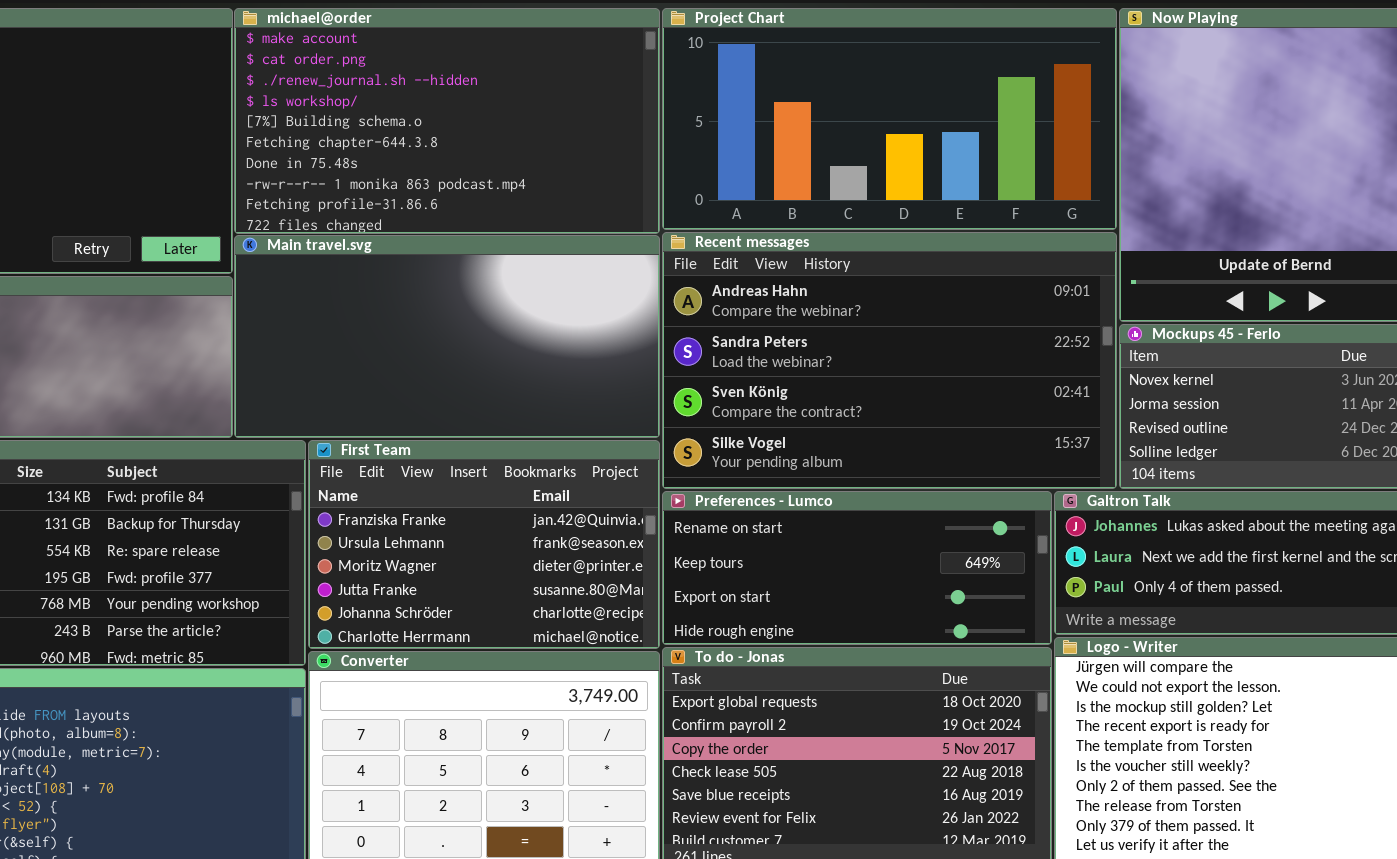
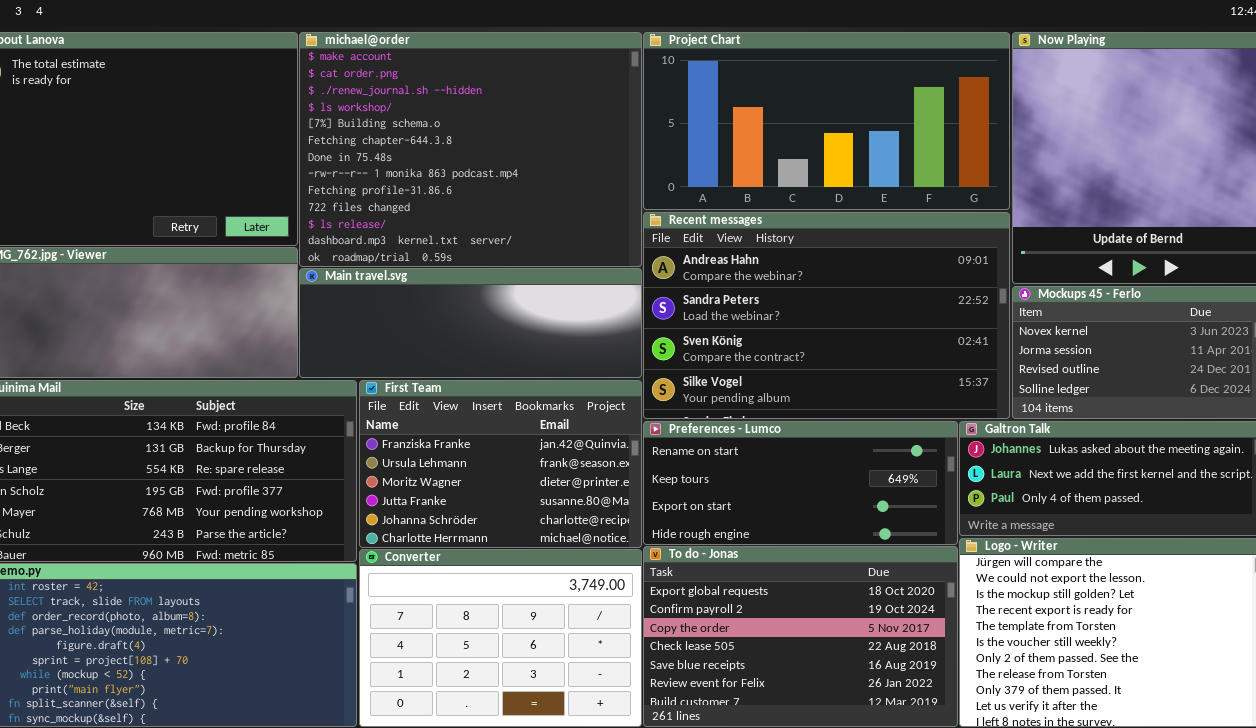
michael@order: [234,8,660,234] -> [299,32,642,267], resized
Main travel.svg: [234,235,660,438] -> [299,268,642,378], resized

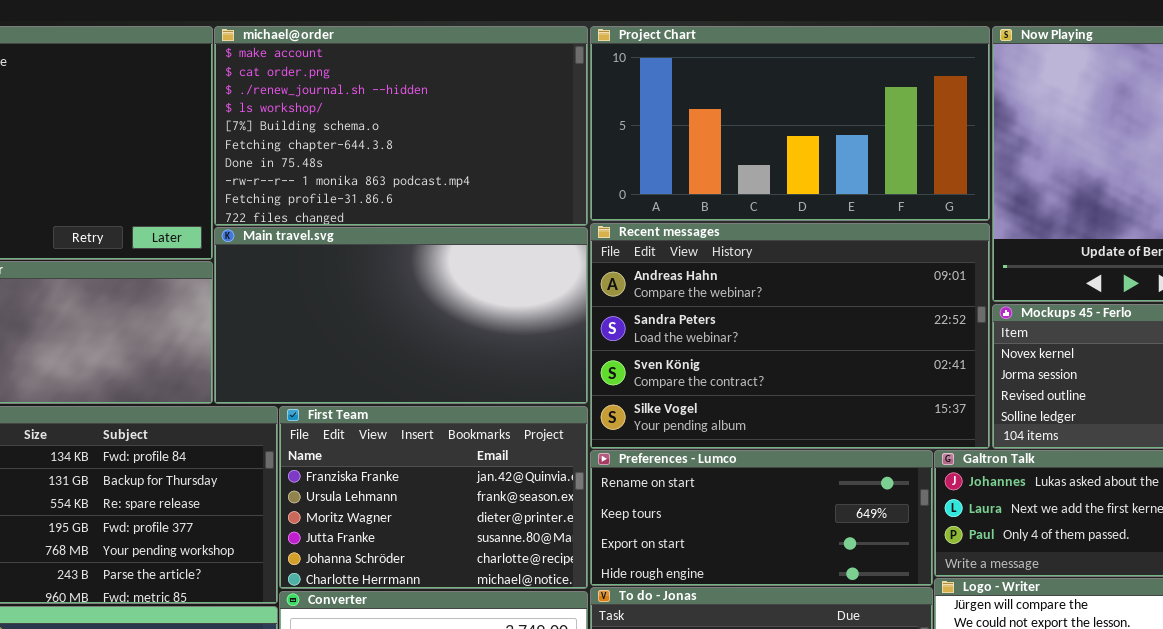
michael@order: [299,32,642,267] -> [214,26,588,226], resized
Main travel.svg: [299,268,642,378] -> [214,227,588,404], resized

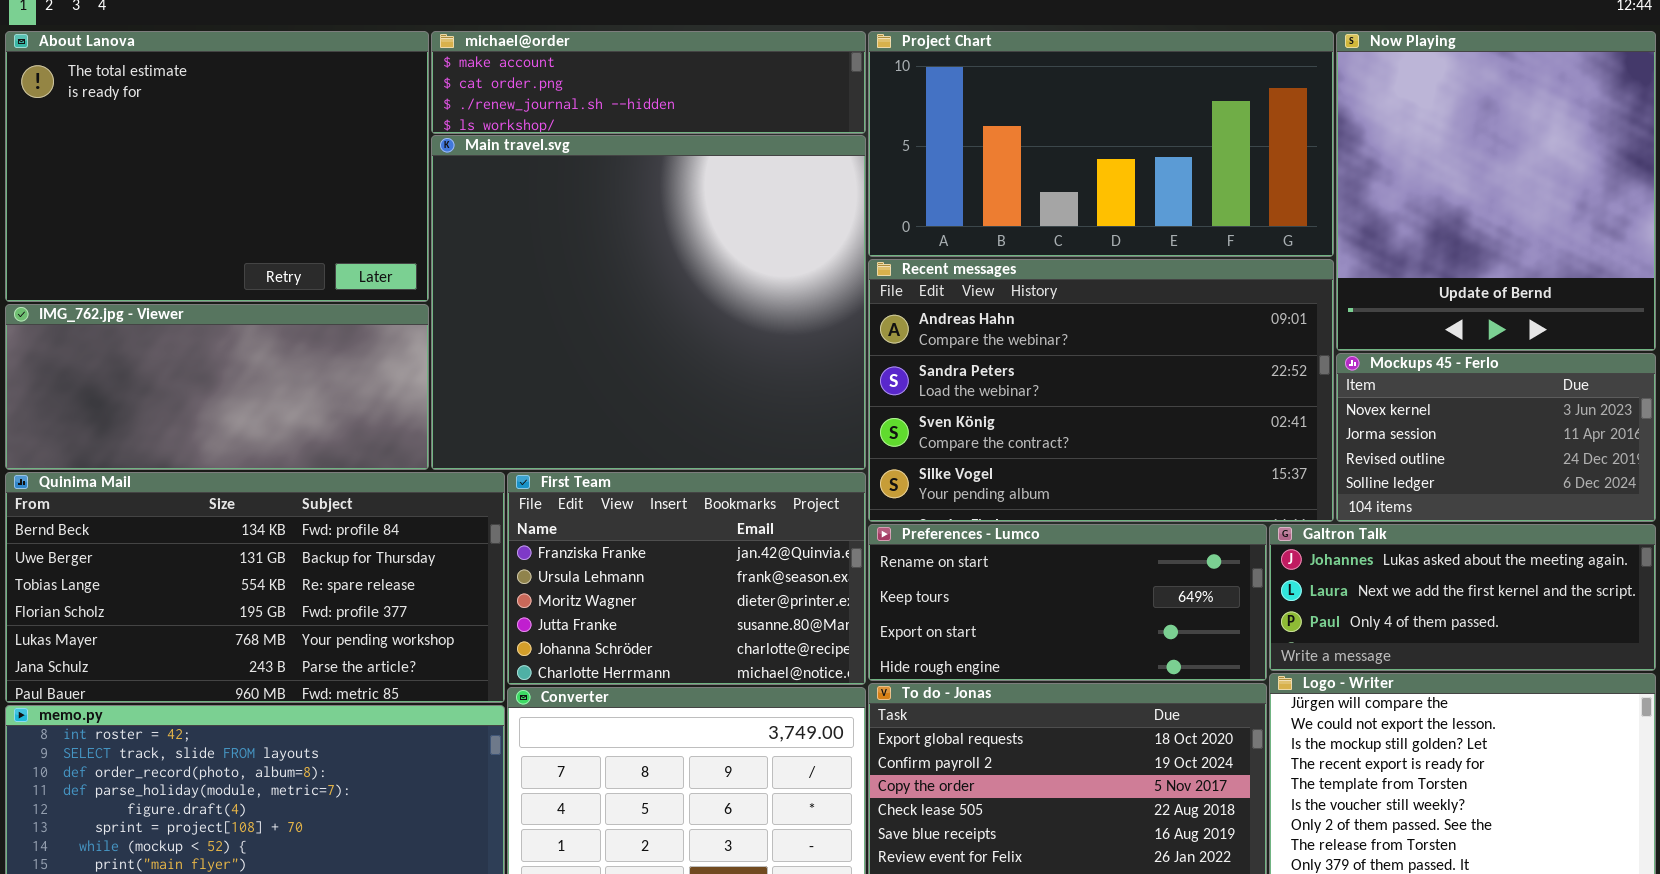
michael@order: [214,26,588,226] -> [431,31,866,134], resized
Main travel.svg: [214,227,588,404] -> [431,135,866,470], resized

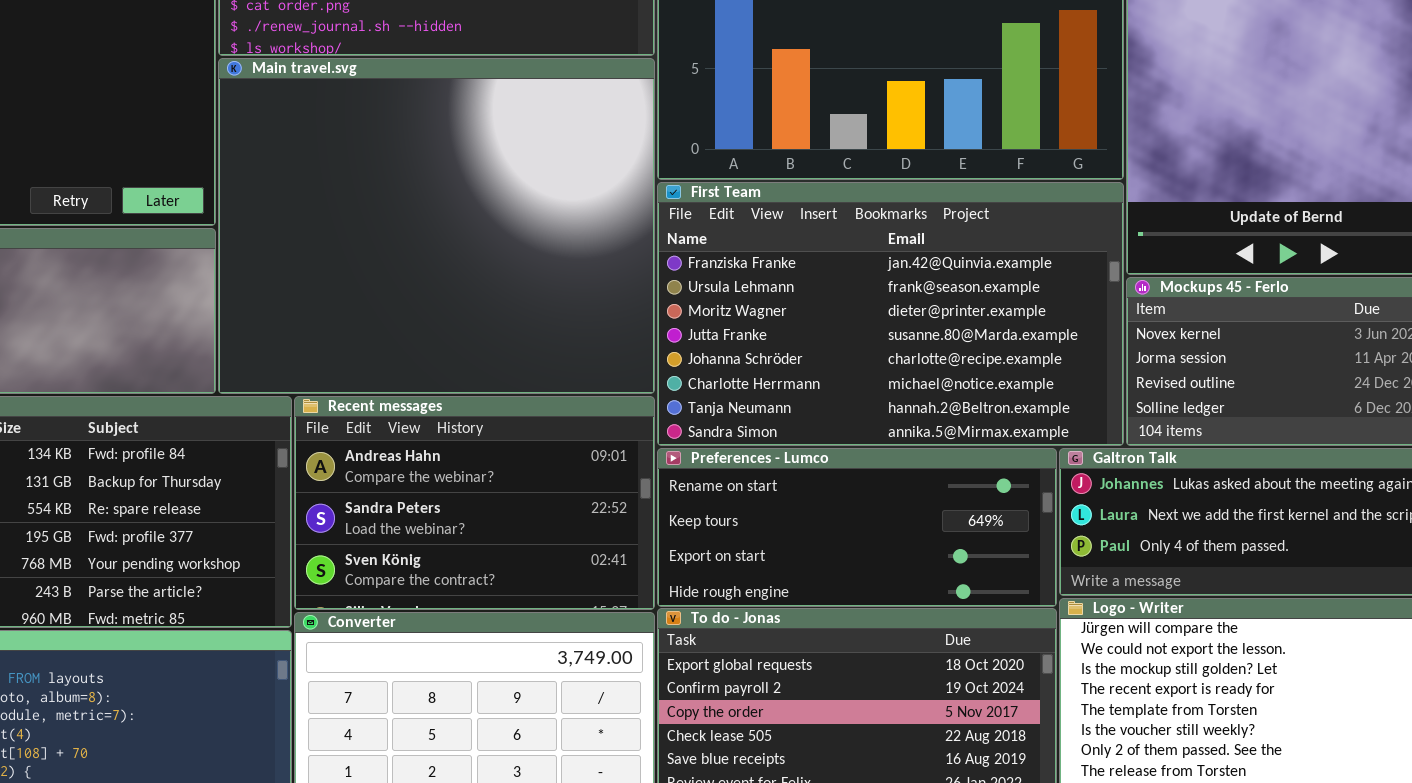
Recent messages: [868,259,1334,522] -> [294,396,655,610], moved, resized
First Team: [507,472,866,685] -> [657,182,1124,446], moved, resized

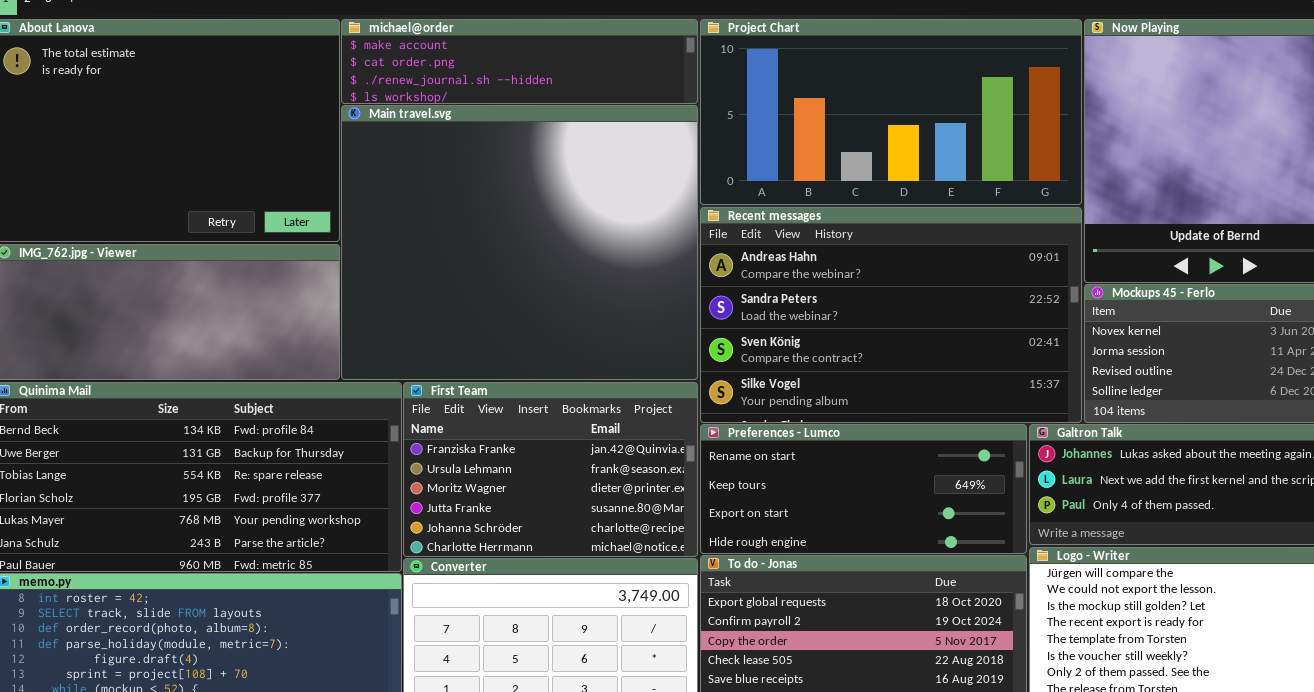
First Team: [657,182,1124,446] -> [403,382,698,557], moved, resized
Recent messages: [294,396,655,610] -> [700,207,1082,423], moved, resized

